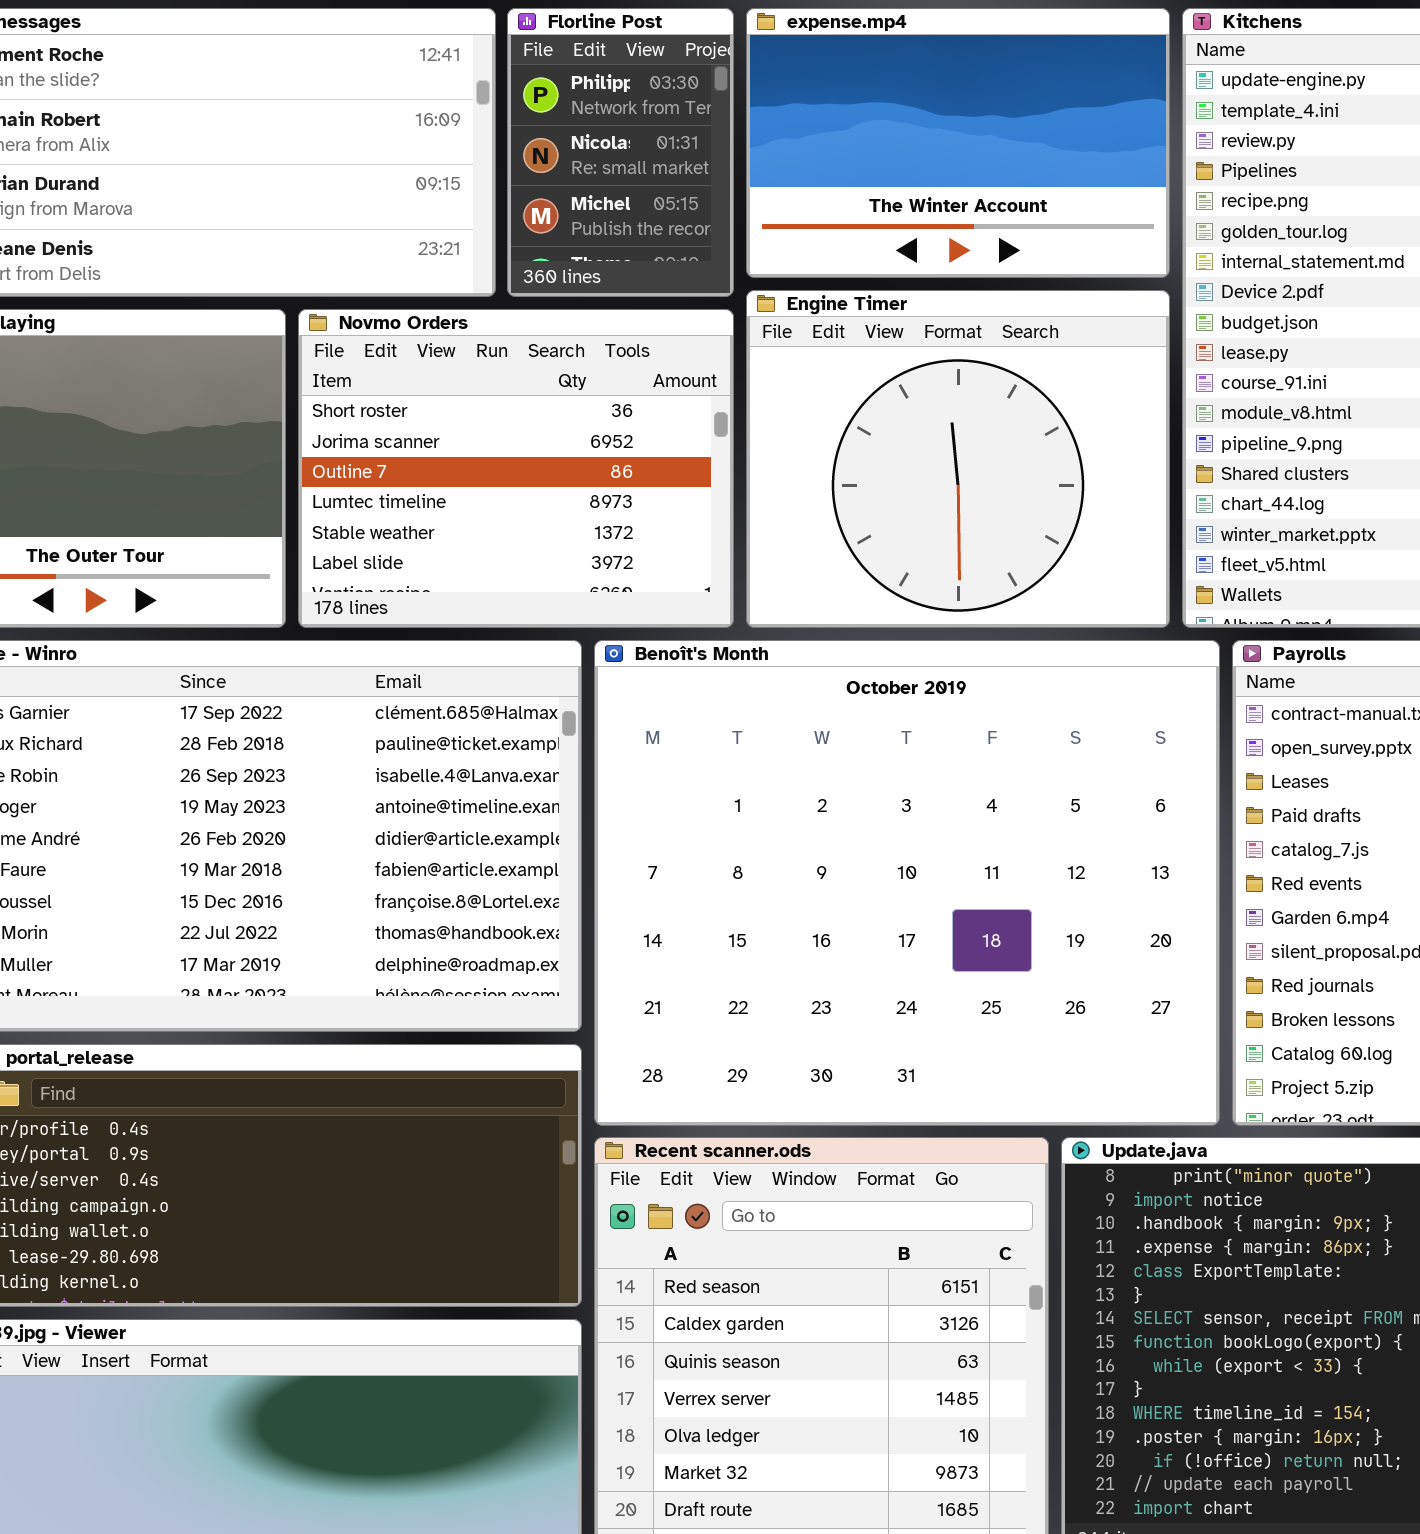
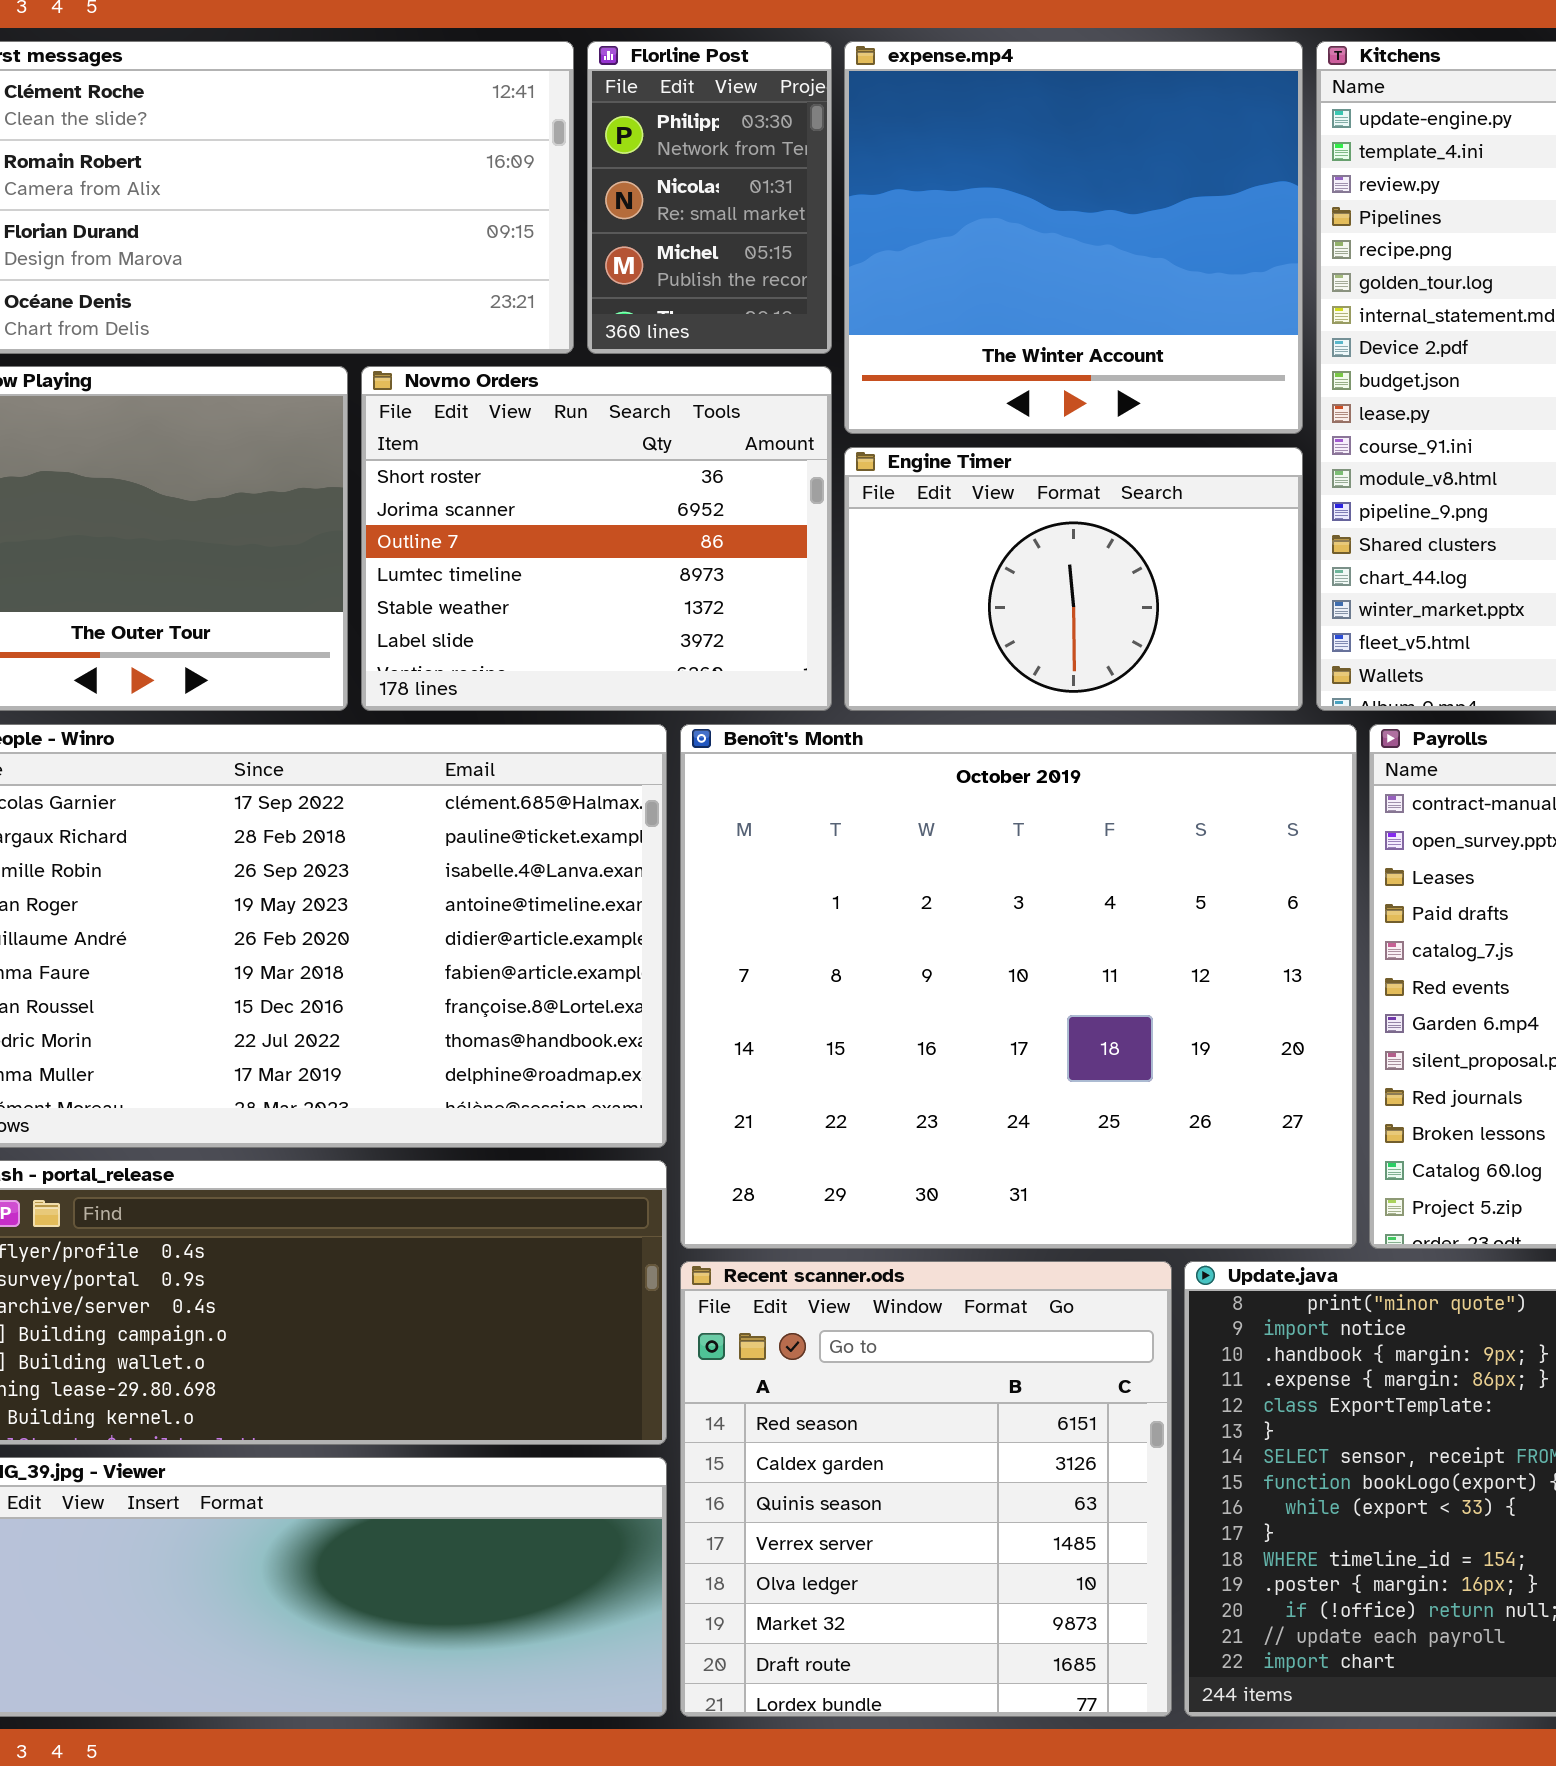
expense.mp4: [746,8,1170,278] -> [844,41,1303,434], resized
Engine Timer: [746,290,1170,628] -> [844,447,1303,711], resized

